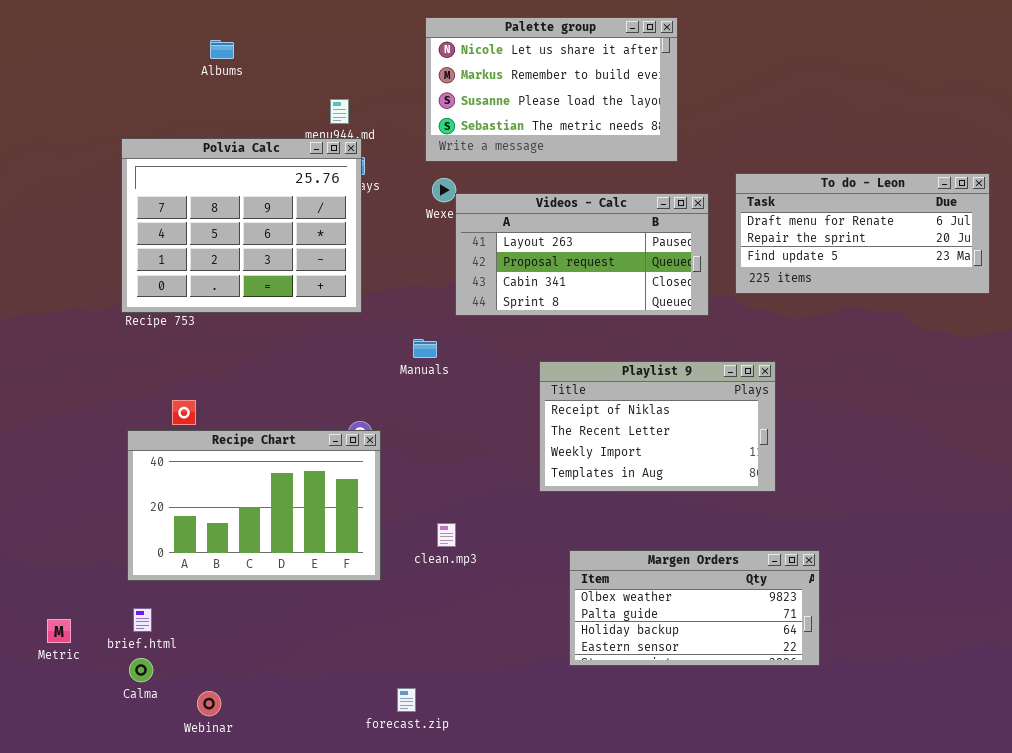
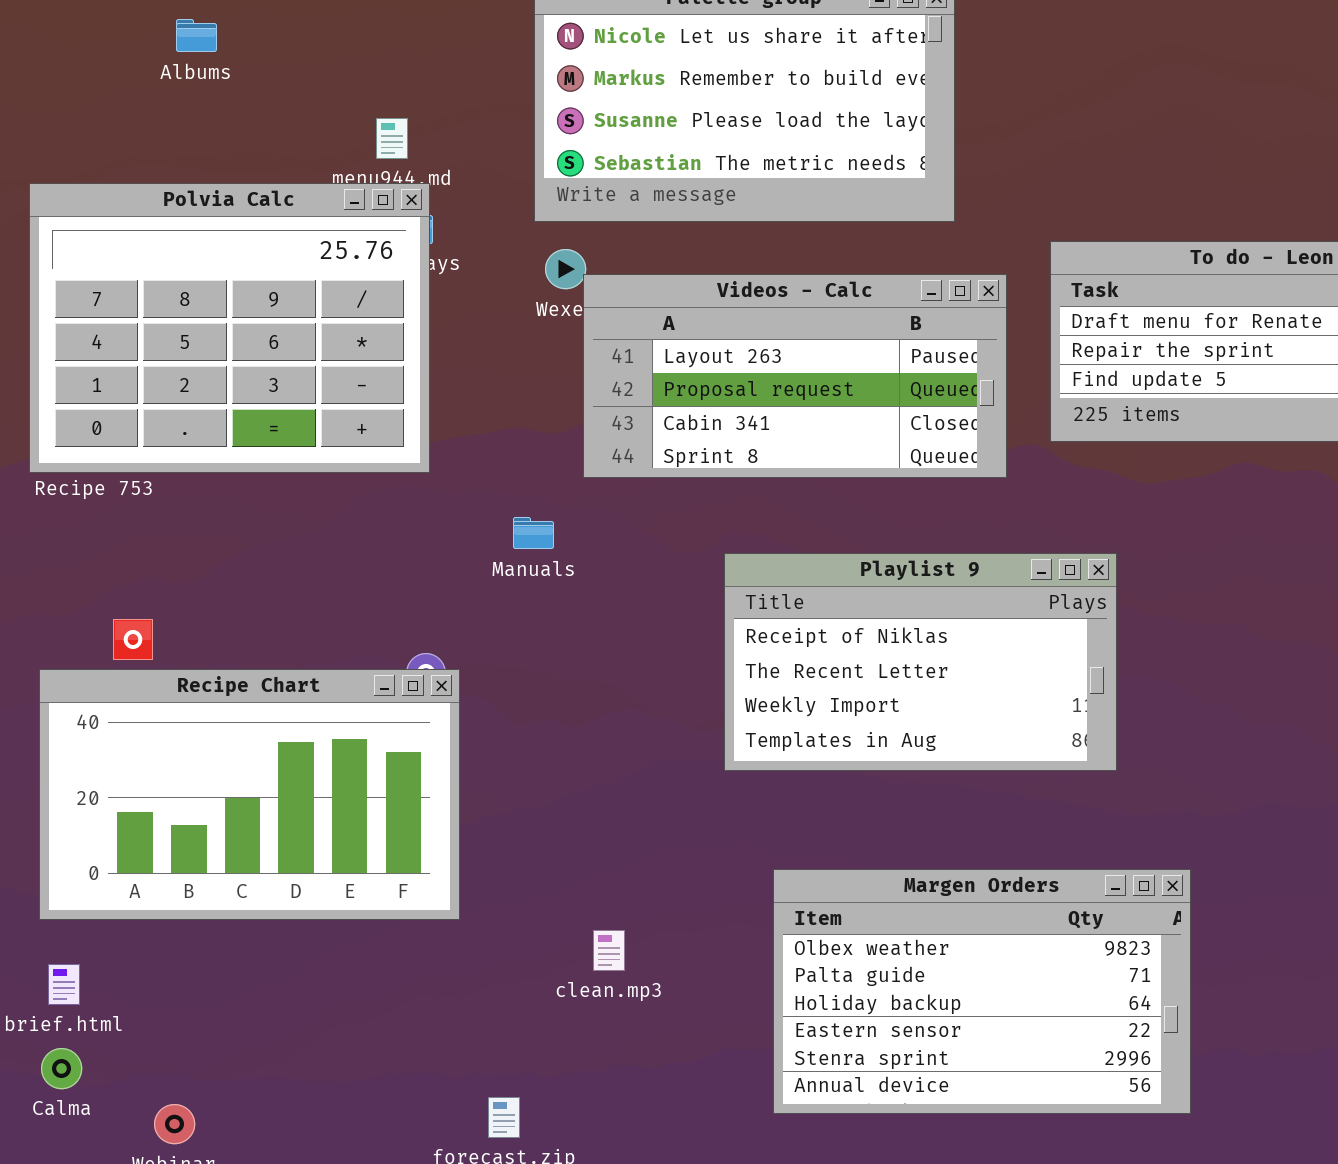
clean.mp3: [437,523,456,547] -> [593,930,625,971], moved
Margen Orders: [569,550,820,666] -> [773,869,1191,1114], resized

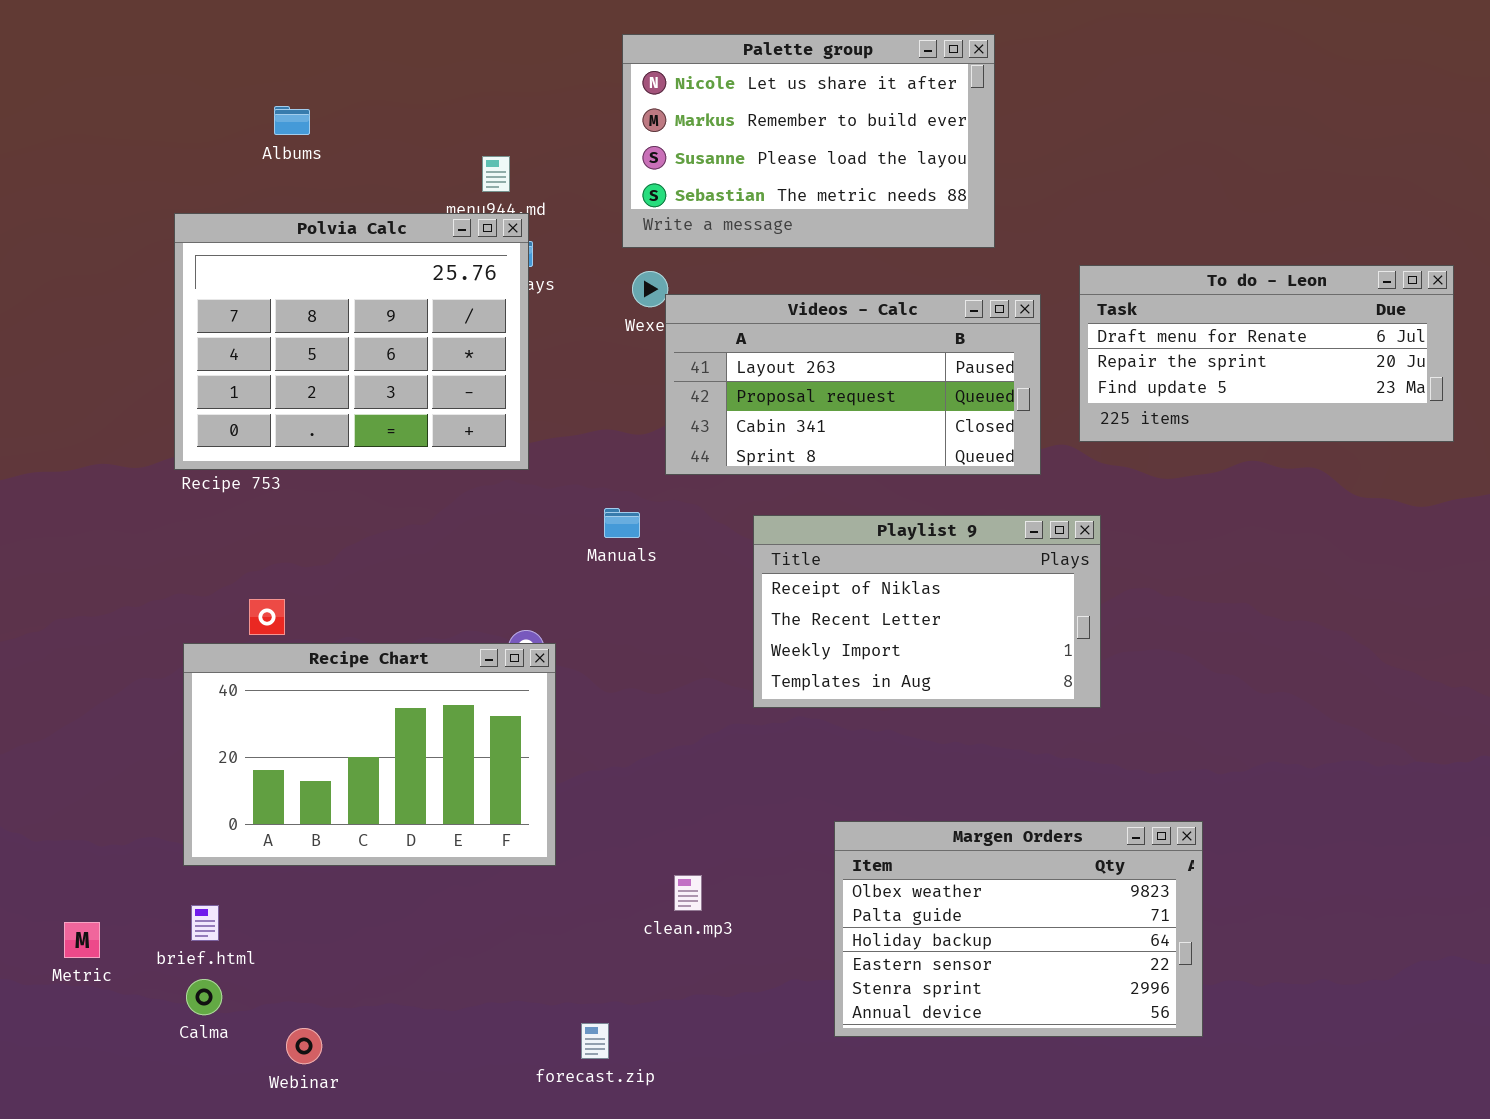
Albums: [176,19,217,52] -> [274,106,310,135], moved
Playlist 9: [724,553,1117,771] -> [753,515,1101,708], moved

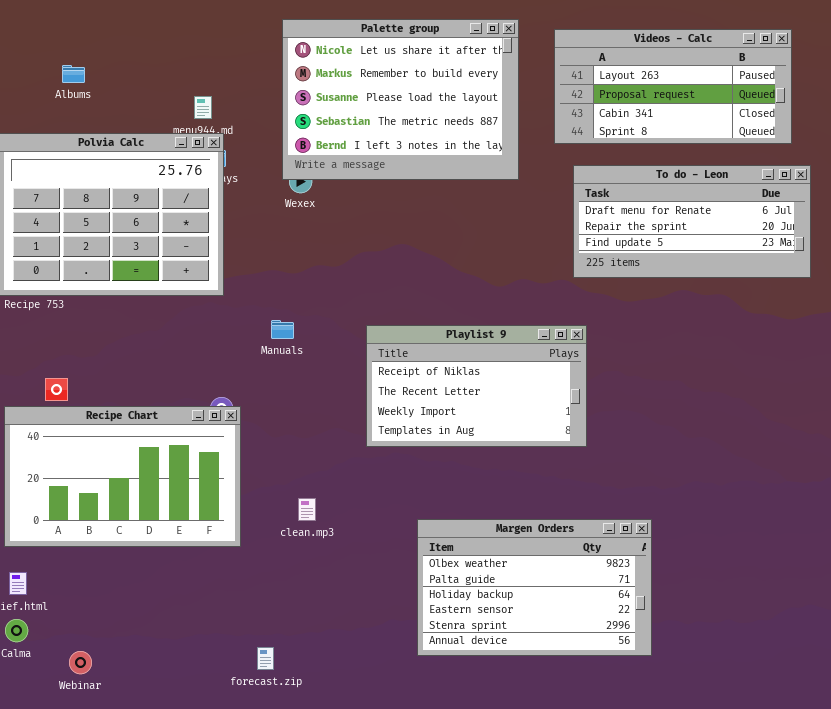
Palette group: [622,34,995,248] -> [282,19,519,180], resized
Videos - Calc: [665,294,1041,475] -> [554,29,792,144], moved
clean.mp3: [674,875,702,911] -> [298,498,316,521], moved

